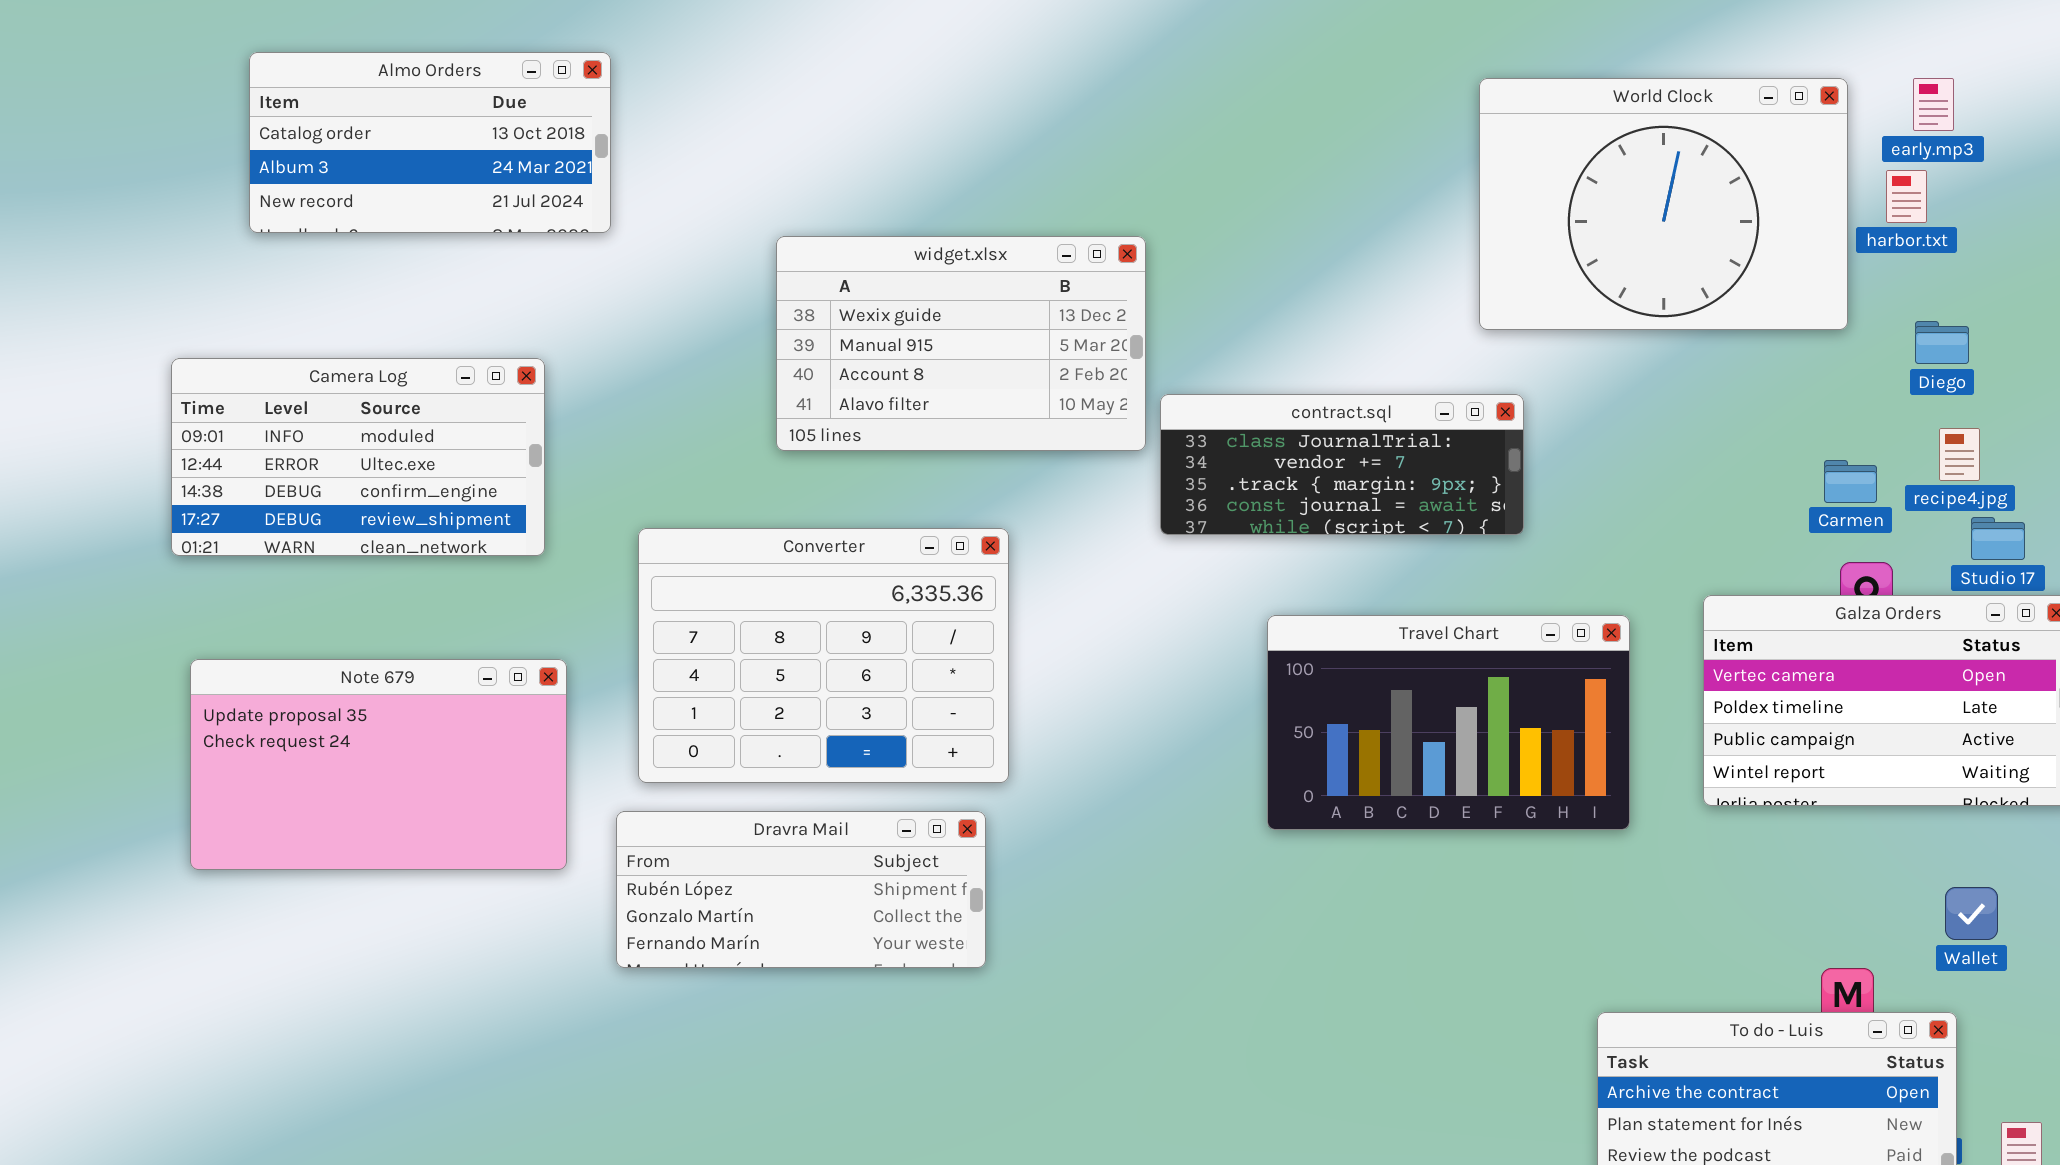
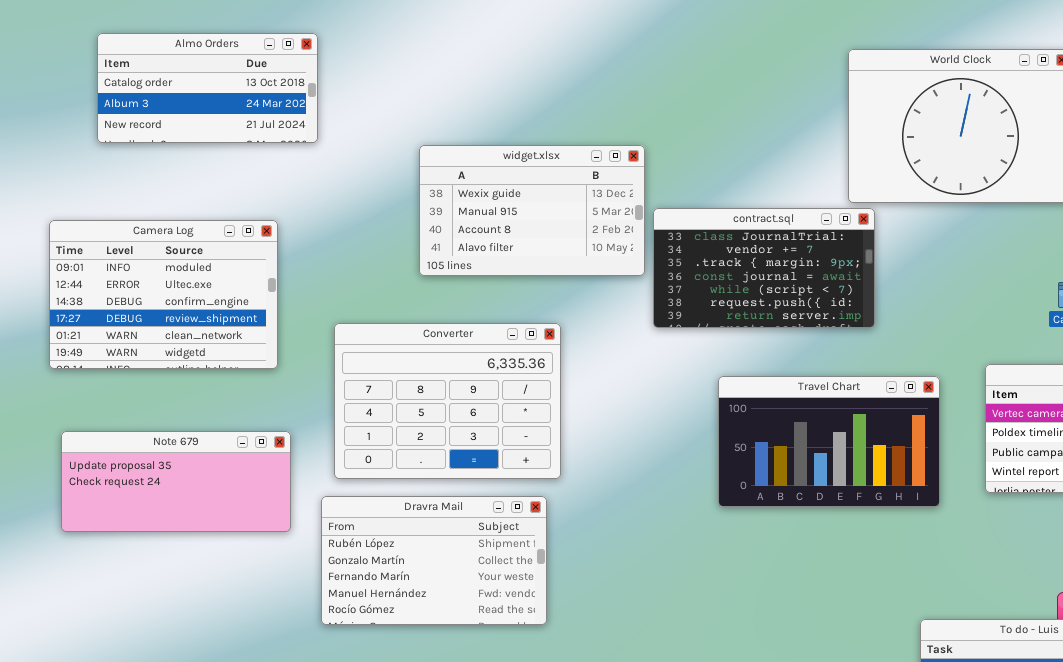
Camera Log: [171,358,545,556] -> [49,220,278,369], resized
contract.sql: [1160,394,1524,535] -> [653,208,875,328], resized
Note 679: [190,659,567,870] -> [61,431,291,532], resized
Dravra Mail: [616,811,986,968] -> [321,496,547,625], resized

